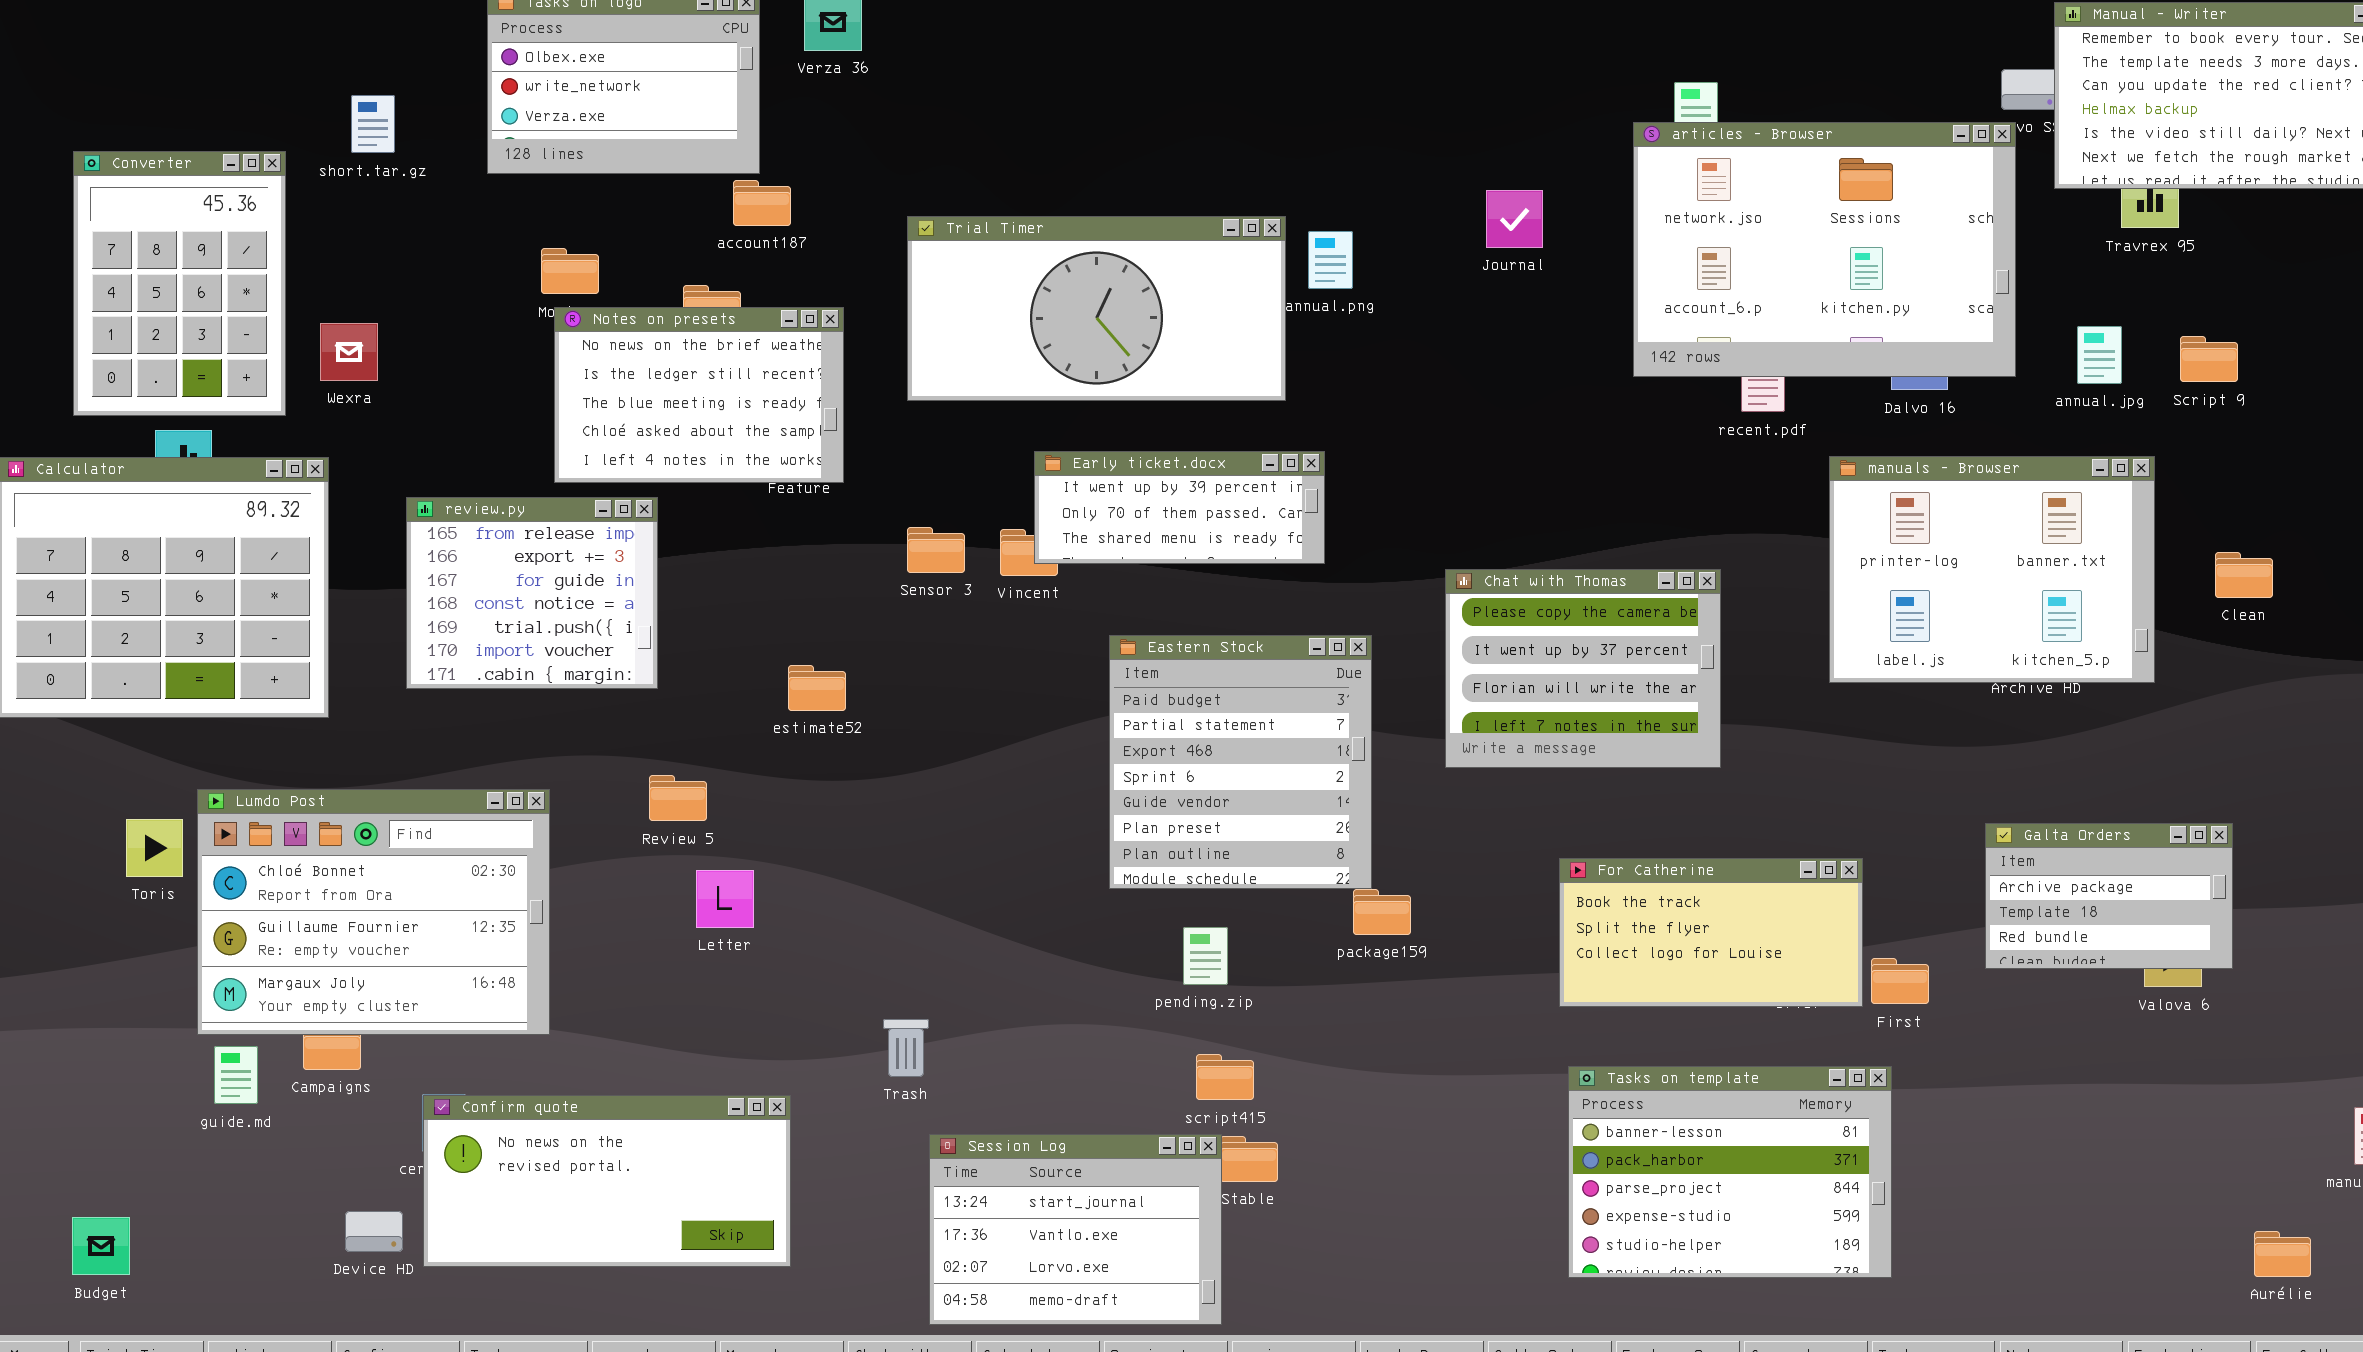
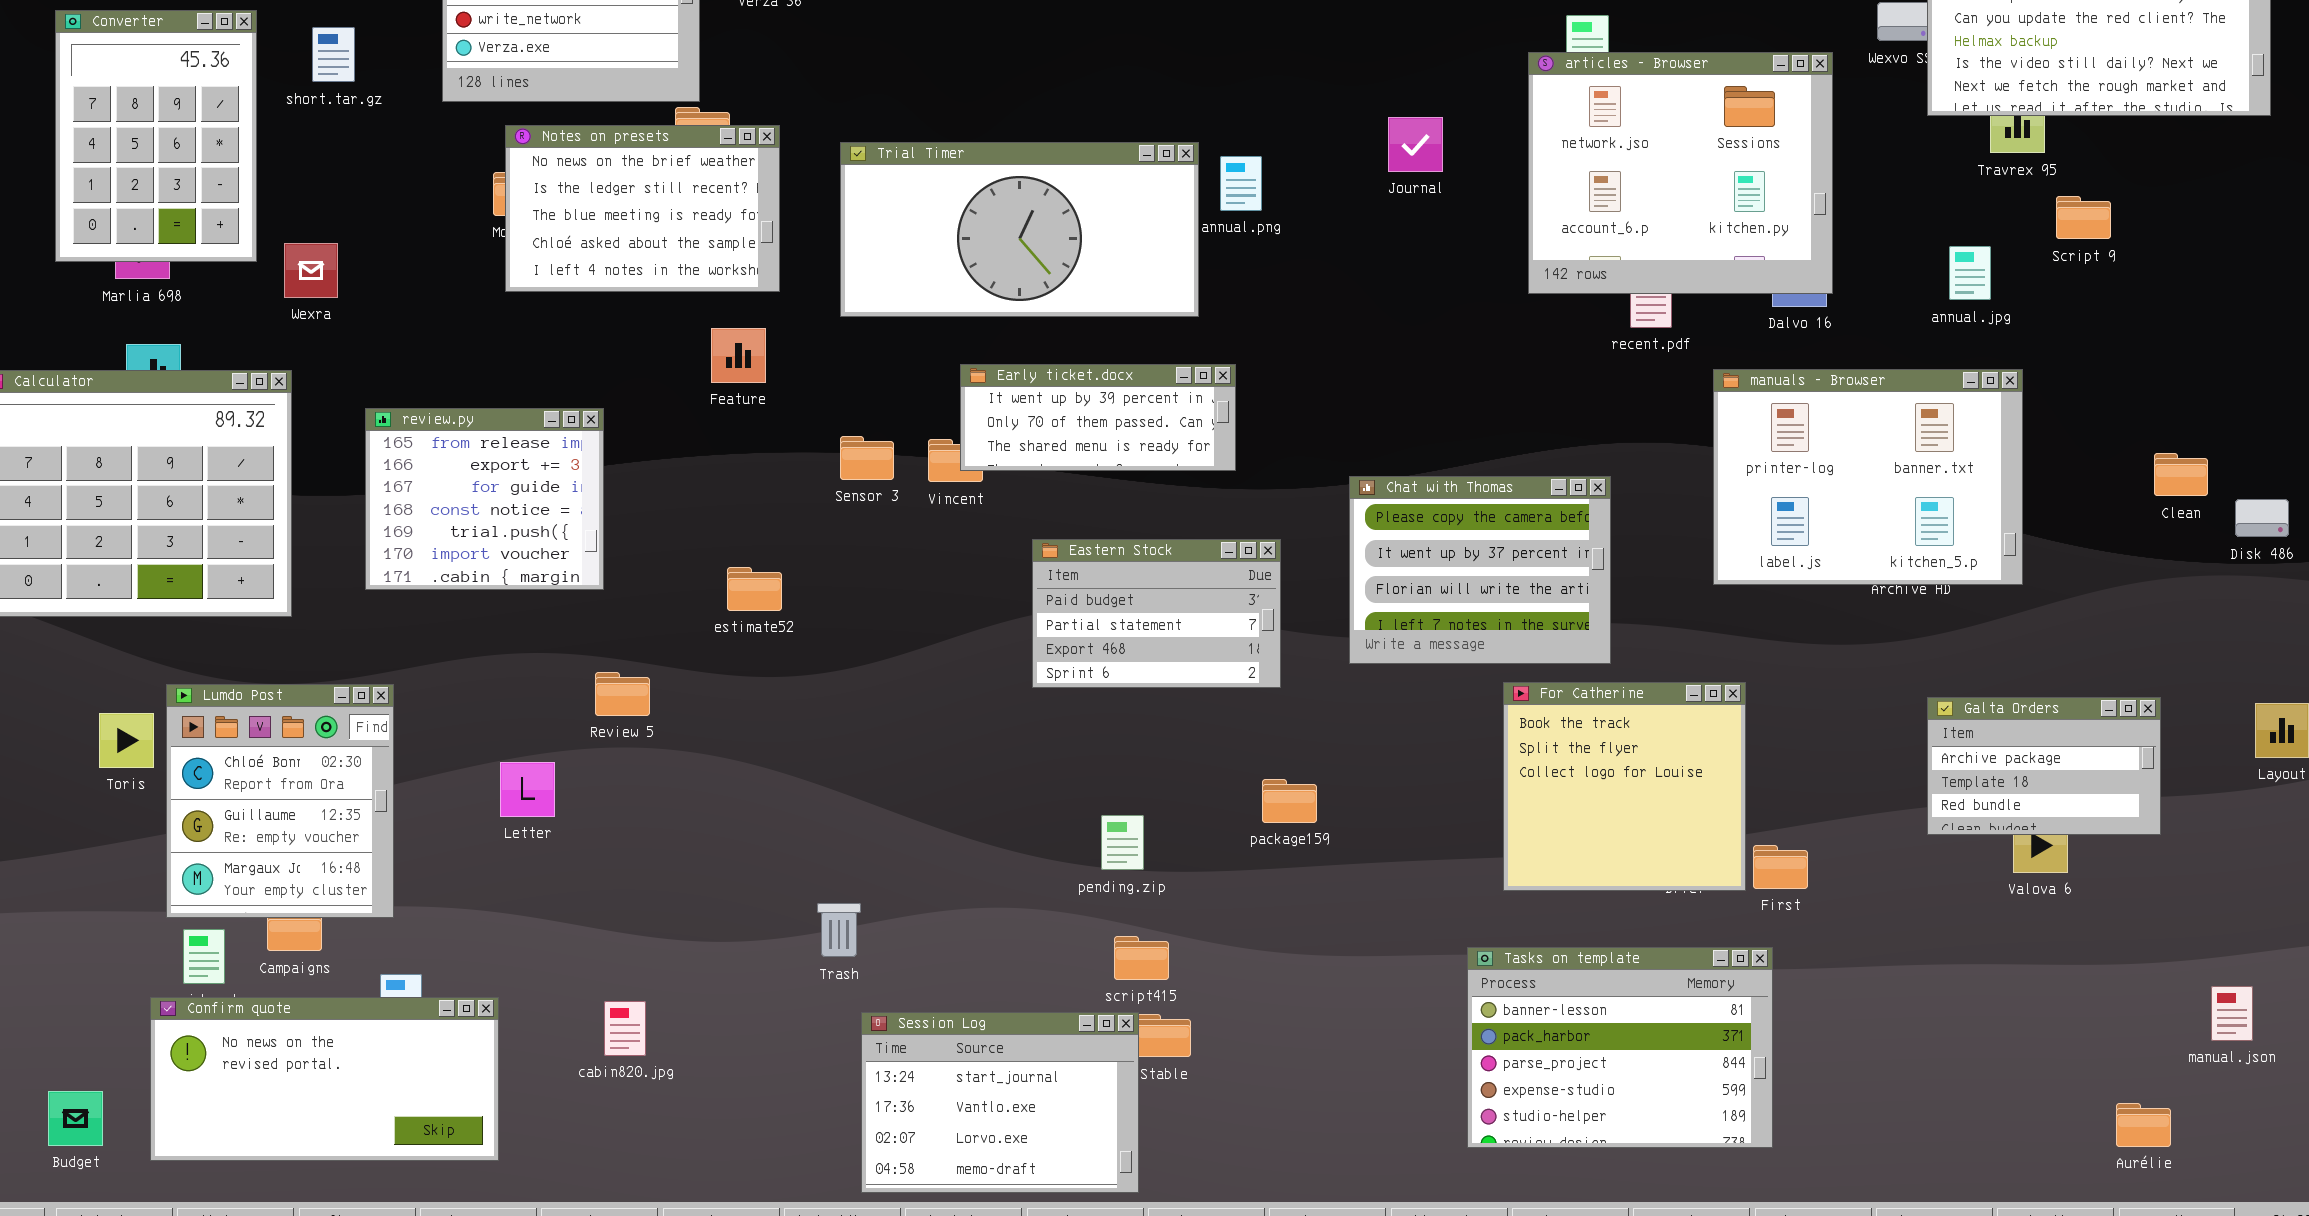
articles - Browser: [1633,122,2016,377] -> [1528,52,1833,294], resized
Converter: [73,151,286,416] -> [55,10,257,262], moved
Notes on presets: [554,307,844,483] -> [505,125,780,292], moved
Script 9: [2180,336,2238,382] -> [2056,196,2111,239], moved
Clean: [2215,552,2273,598] -> [2154,453,2208,496], moved
Eastern Stock: [1109,635,1372,889] -> [1032,539,1281,688], resized
Lumdo Post: [197,789,550,1035] -> [166,684,394,918], resized
Galta Orders: [1985,823,2233,969] -> [1927,697,2161,835], moved
For Catherine: [1559,858,1863,1007] -> [1503,682,1746,891], resized
Letter: [696,870,754,928] -> [500,762,555,817], moved
Confirm quote: [423,1095,791,1267] -> [150,997,499,1161], moved

